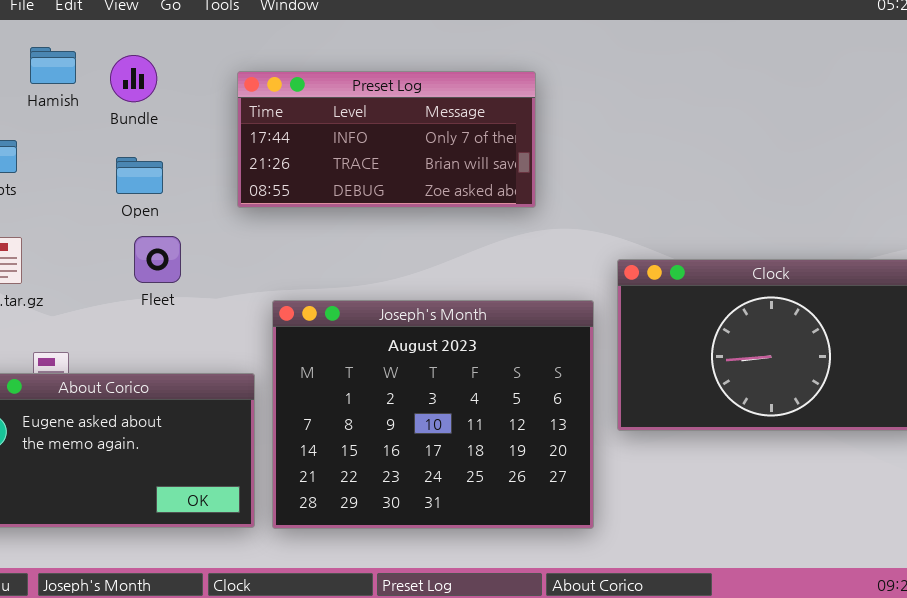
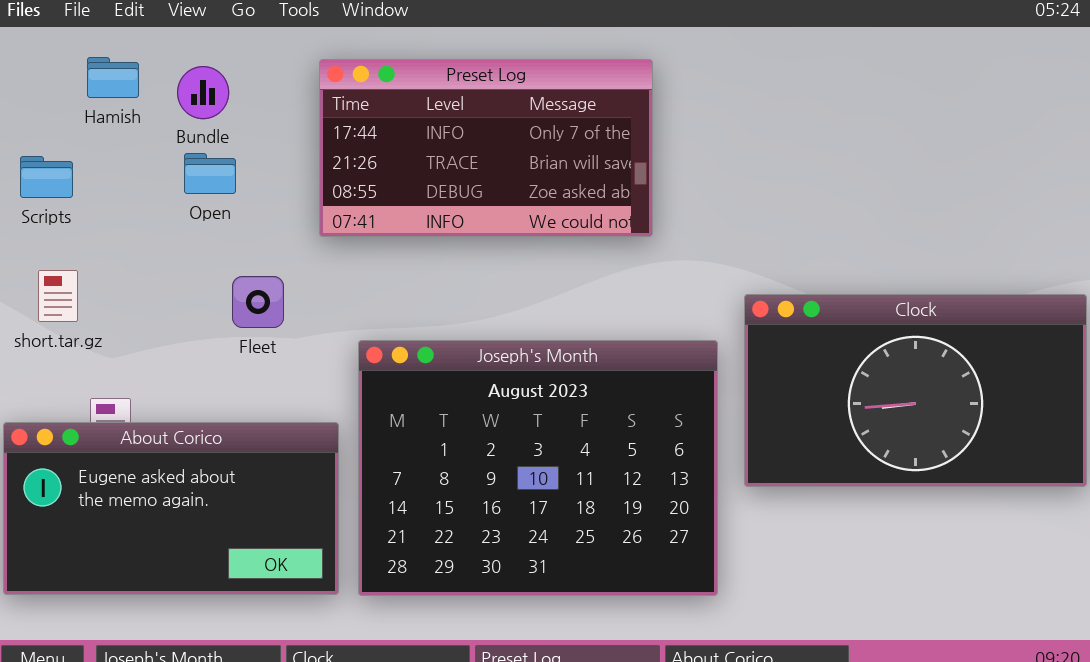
Preset Log: [237,71,536,208] -> [319,59,653,237], resized
Open: [116,157,163,194] -> [184,153,236,194], moved
Fleet: [134,236,181,283] -> [232,276,284,328], moved

